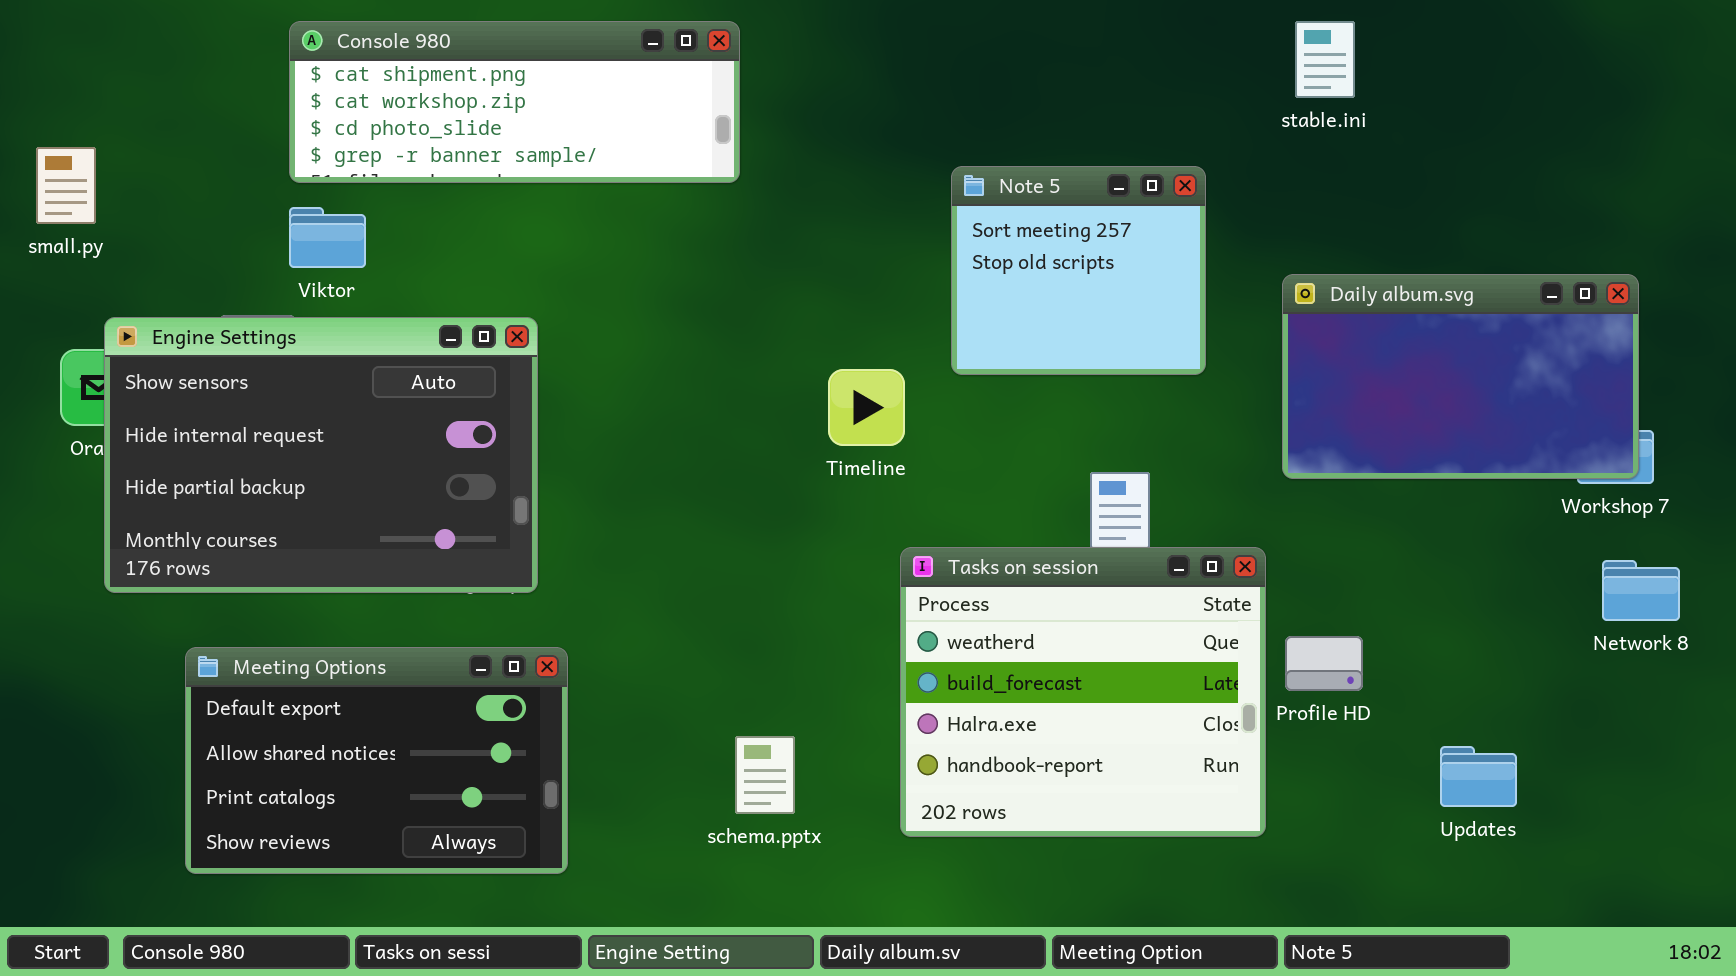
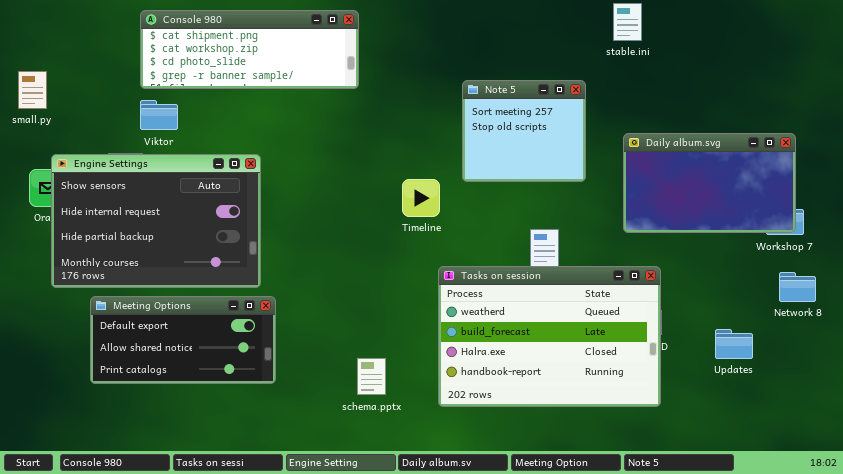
stable.ini: [1295,21,1355,98] -> [613,3,642,41], moved
Tasks on session: [900,547,1266,837] -> [438,266,661,407], resized
Meeting Options: [185,647,568,874] -> [90,296,276,384], moved, resized
Updates: [1440,746,1517,807] -> [715,329,753,359], moved

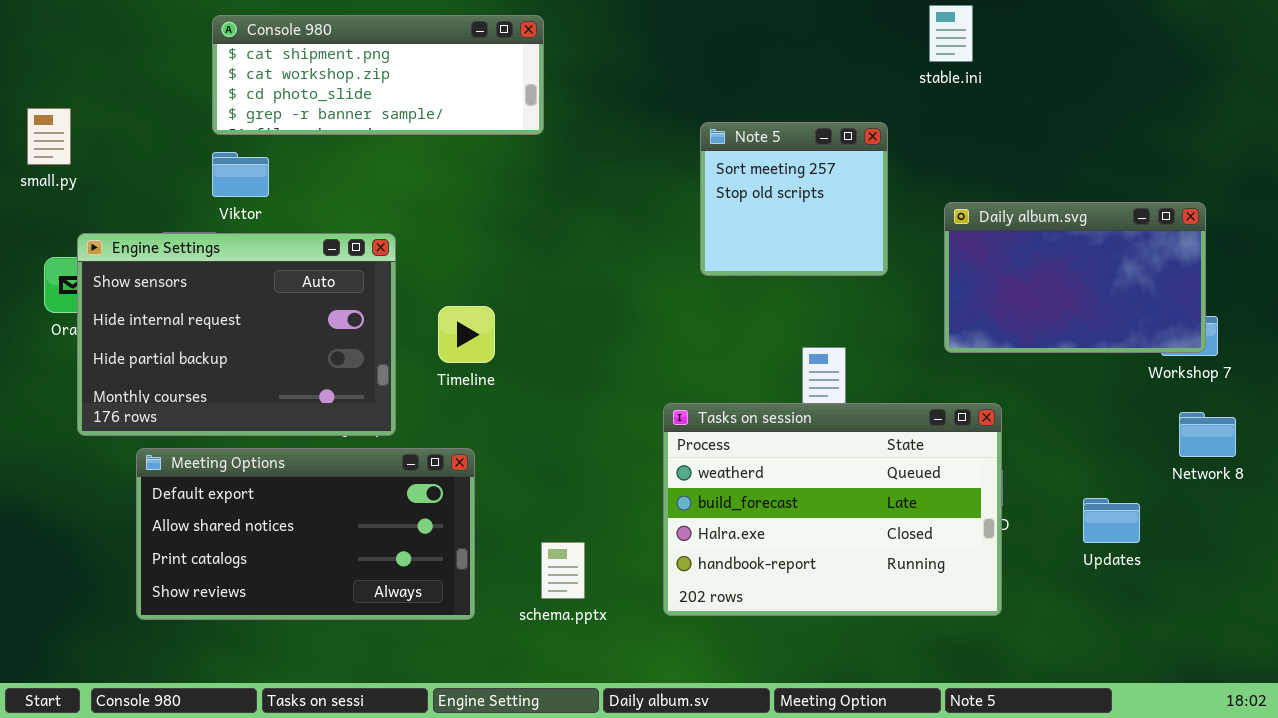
Timeline: [402,179,440,217] -> [438,306,495,363], moved
Meeting Options: [90,296,276,384] -> [136,448,475,620], resized

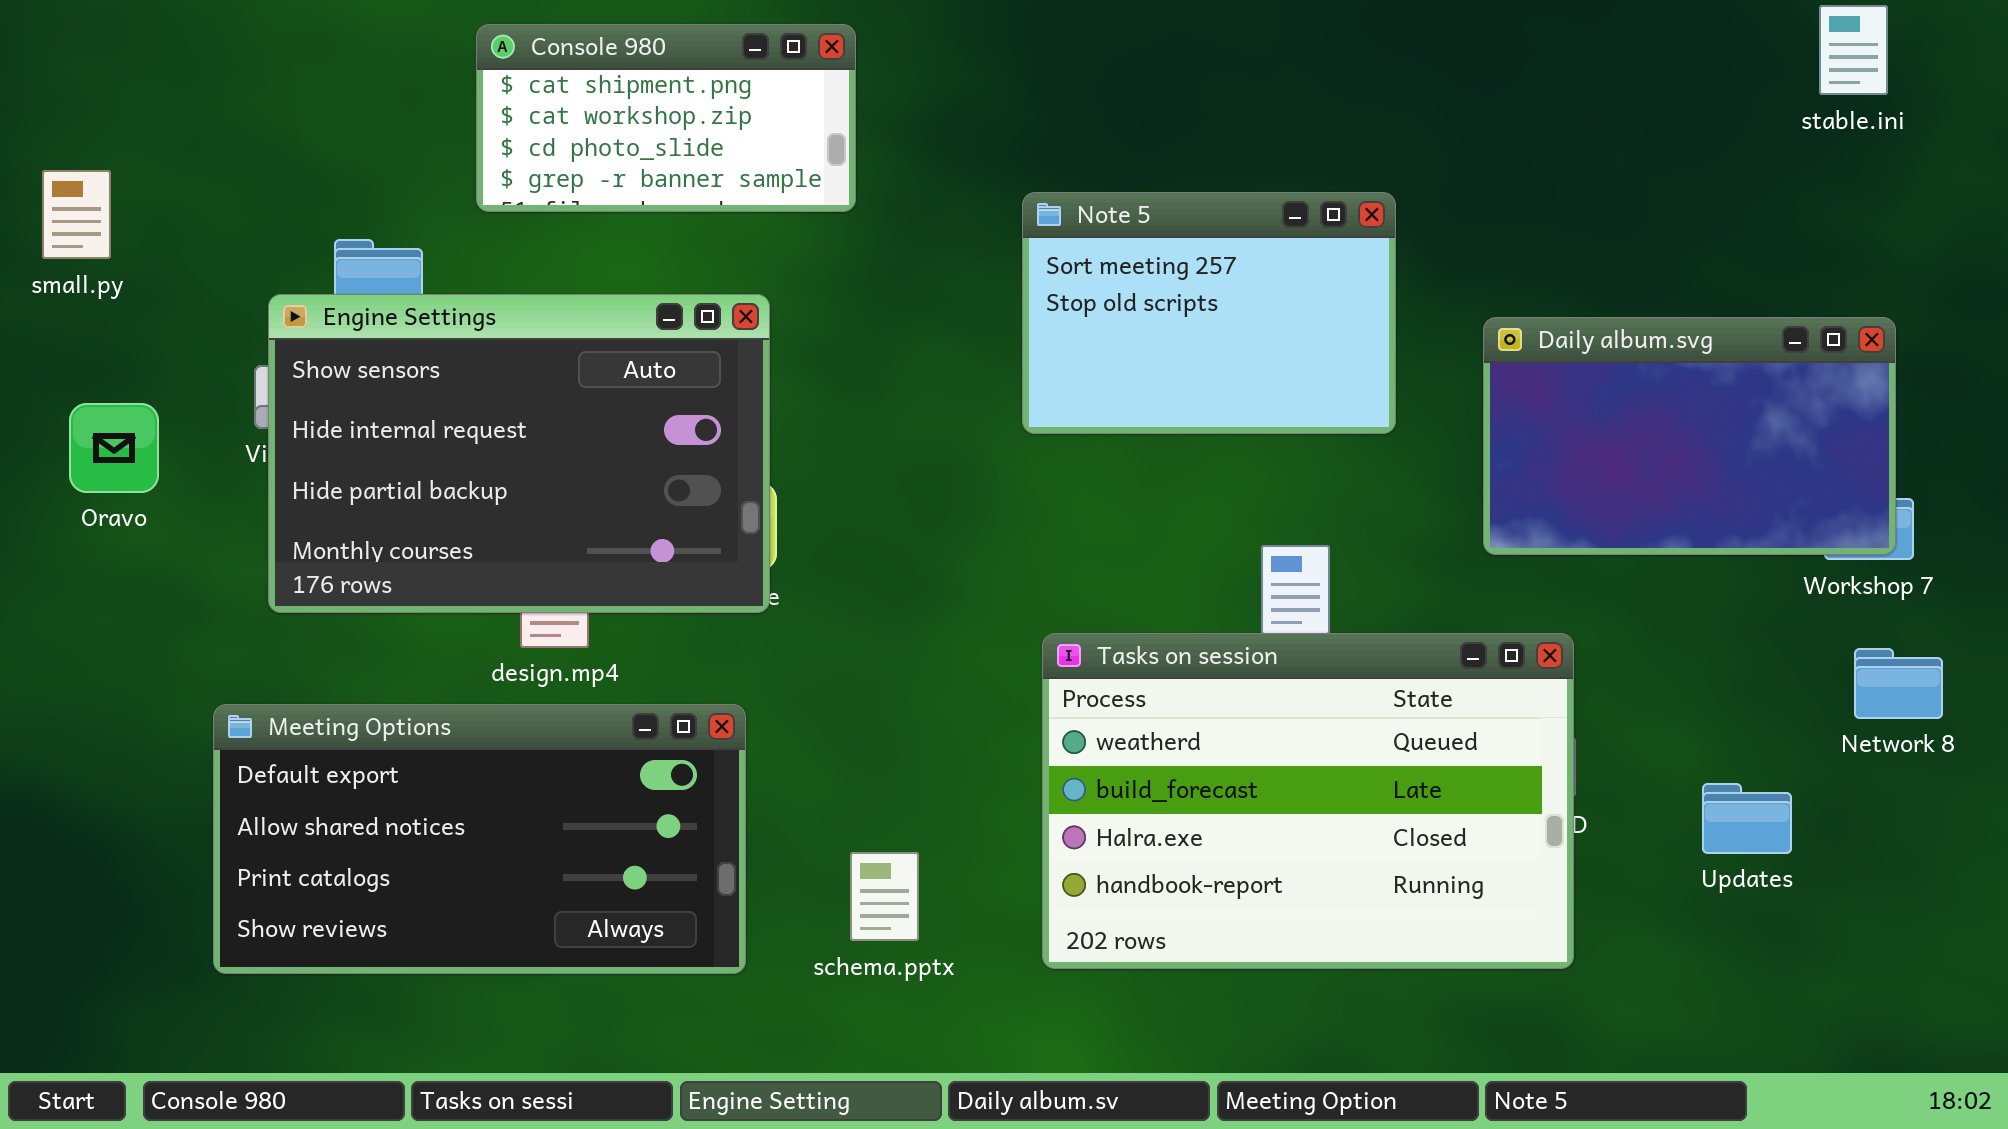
stable.ini: [929,5,973,62] -> [1819,5,1888,95], moved
Console 980: [212,15,544,135] -> [476,24,856,212], resized
Note 5: [700,122,888,276] -> [1022,192,1396,434], resized
Engine Settings: [77,233,396,436] -> [268,294,770,613], moved

